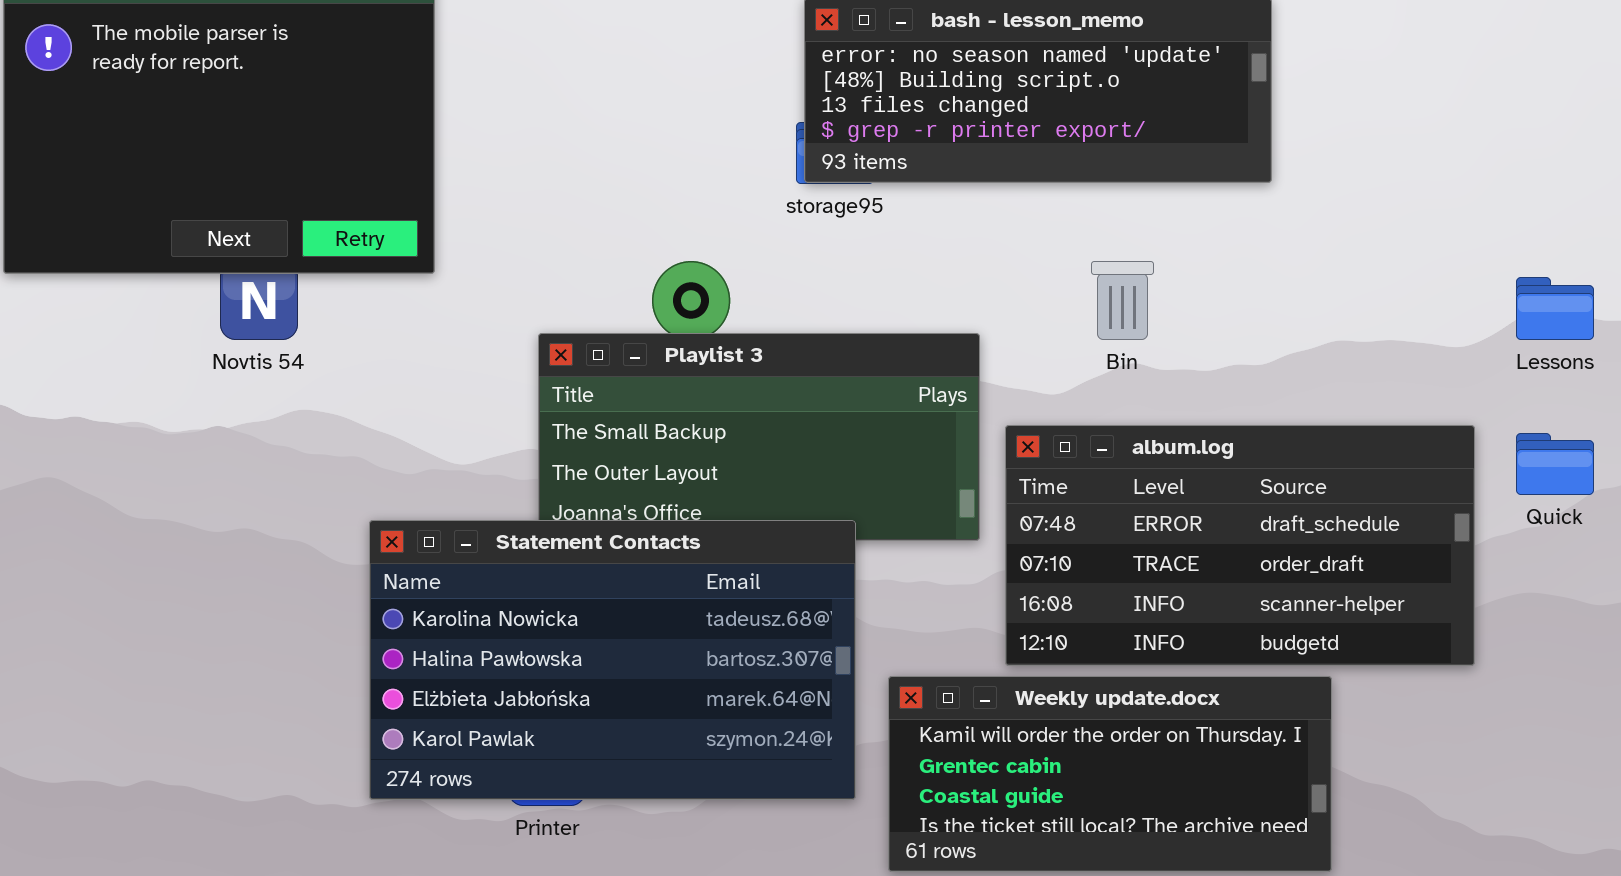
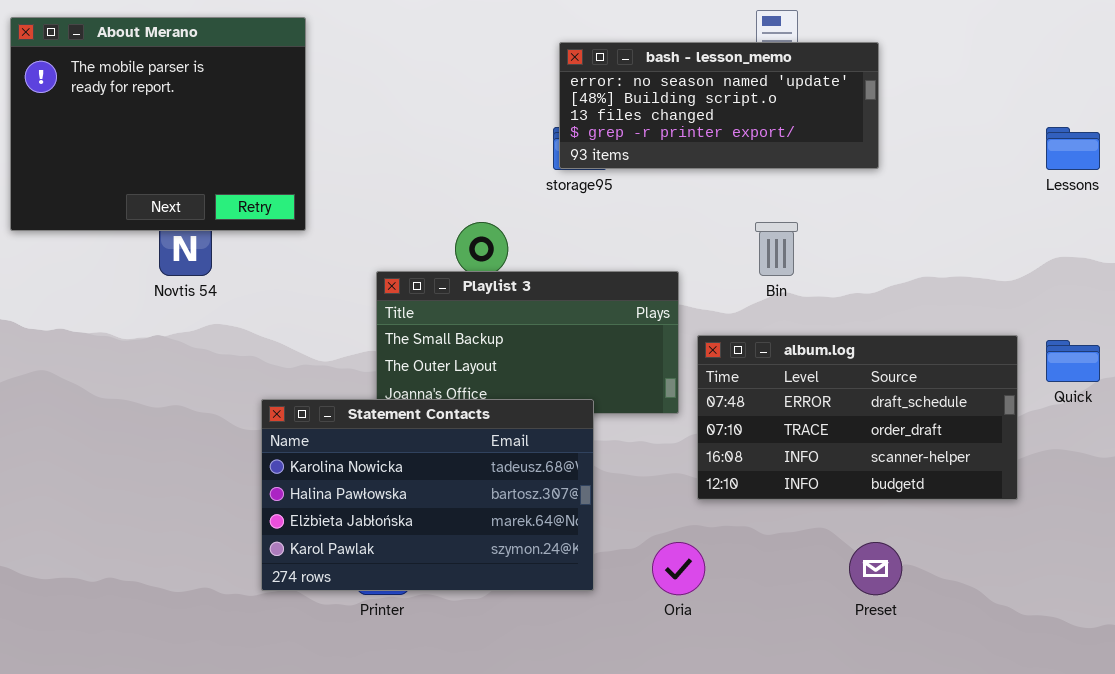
Lessons: [1516,277,1594,340] -> [1046,127,1100,170], moved
Weekly update.docx: [888,676,1332,872] -> none, closed

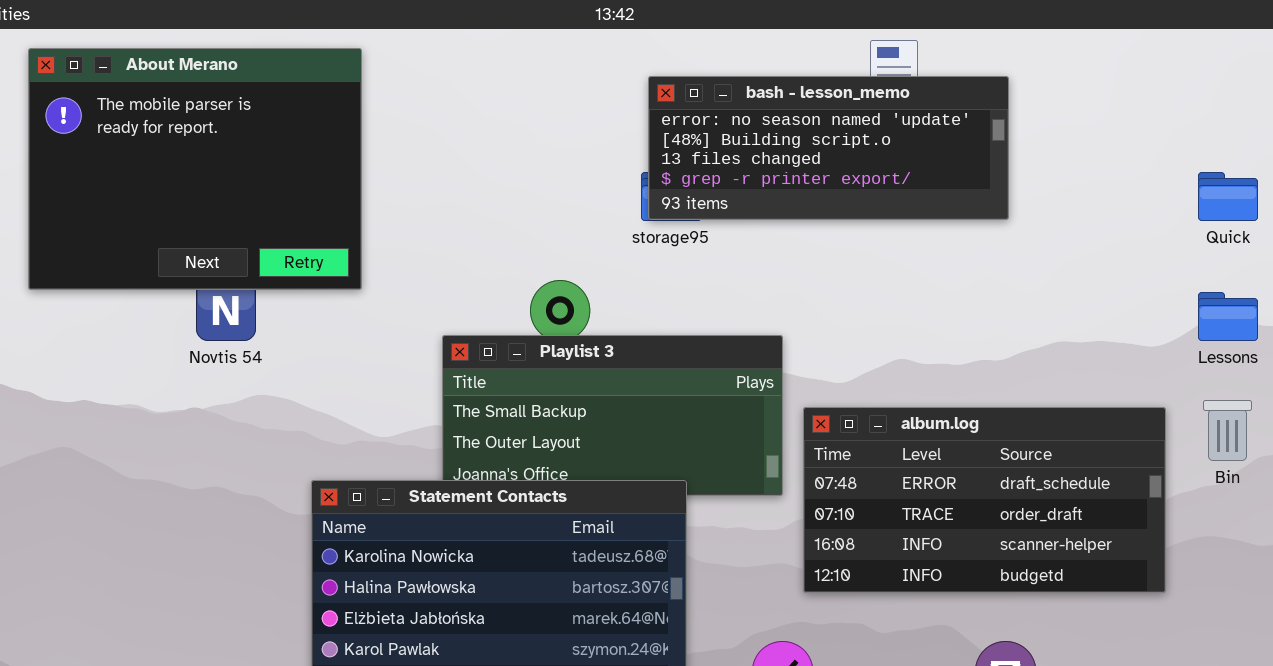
Lessons: [1046,127,1100,170] -> [1198,292,1258,341], moved
Bin: [755,222,798,276] -> [1203,400,1252,461], moved
Quick: [1046,340,1100,382] -> [1198,172,1258,221], moved

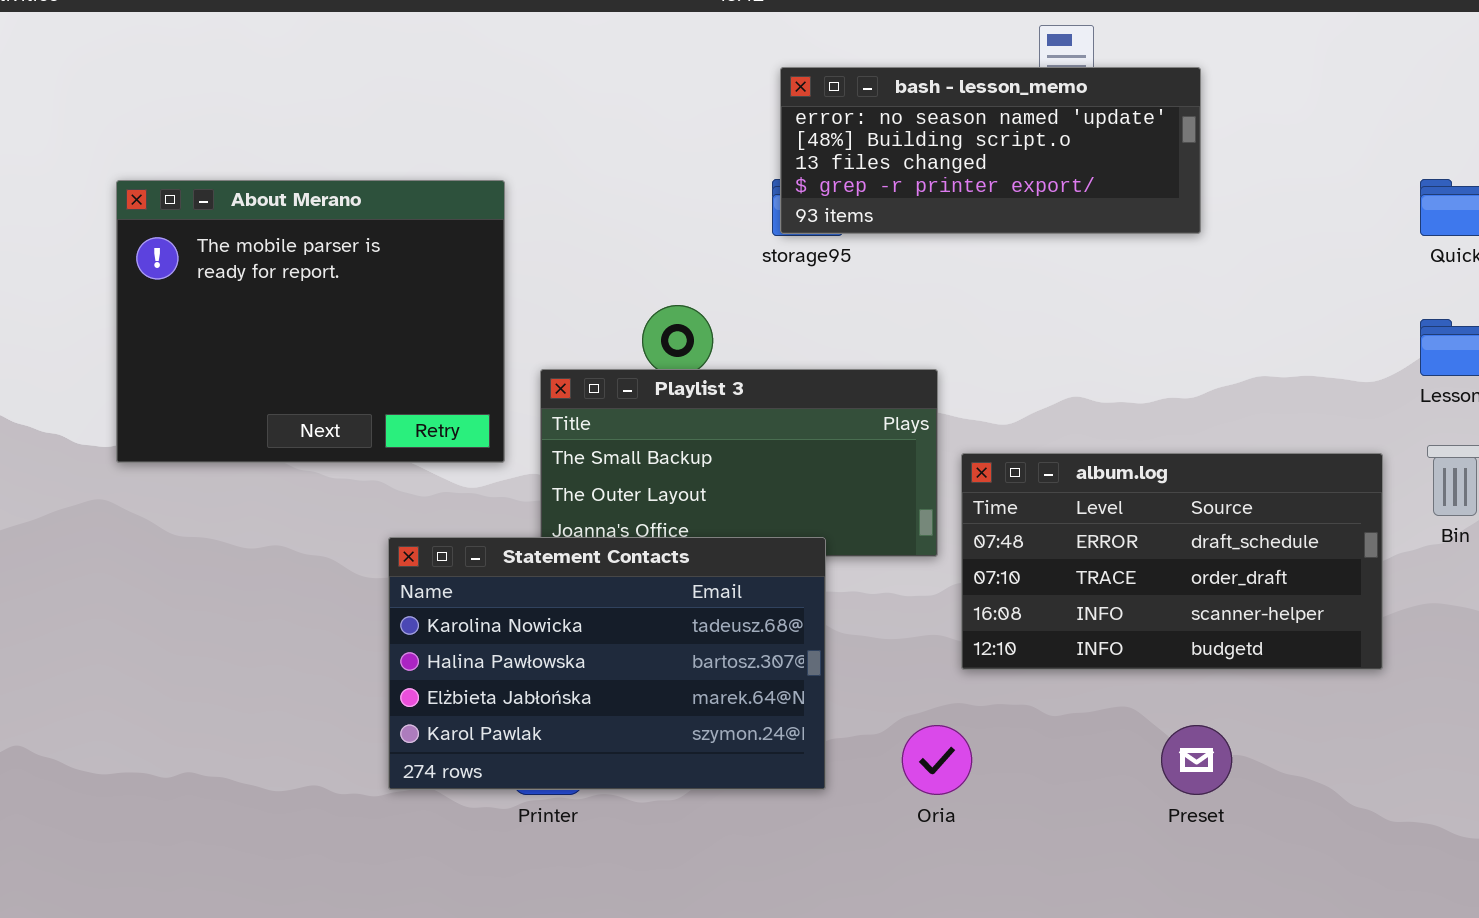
About Merano: [28,48,362,290] -> [116,180,505,463], moved

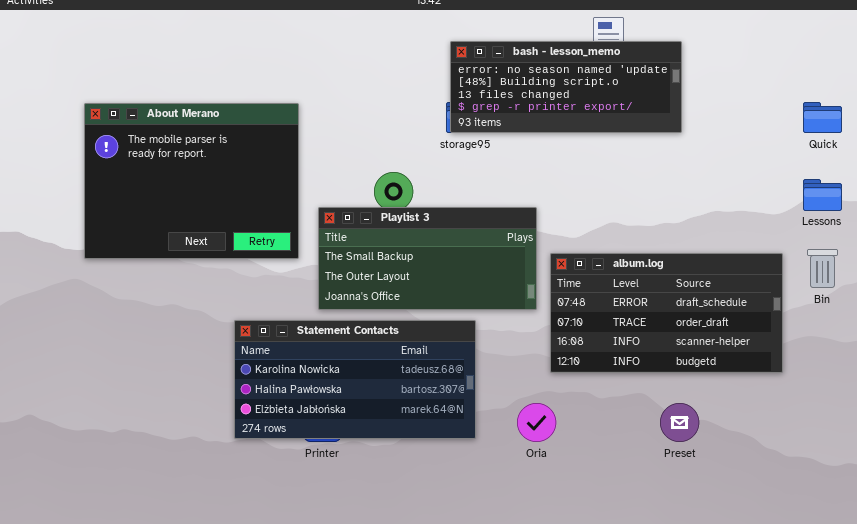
Statement Contacts: [388,537,826,790] -> [234,320,476,439], resized

